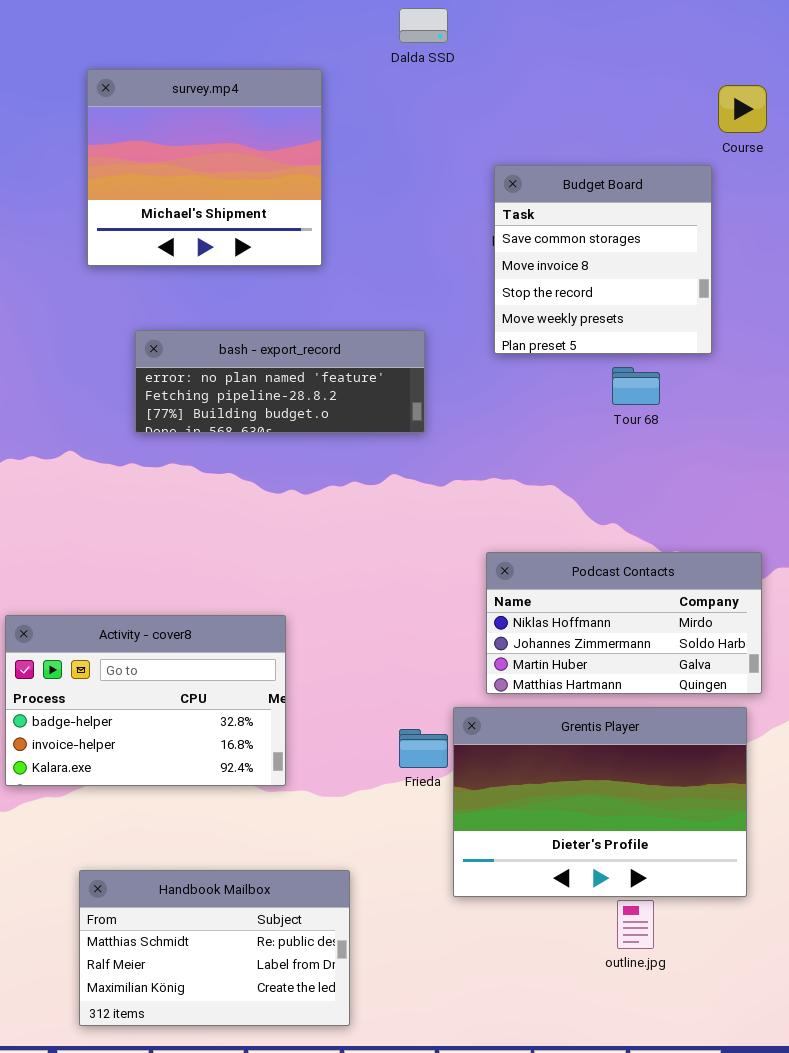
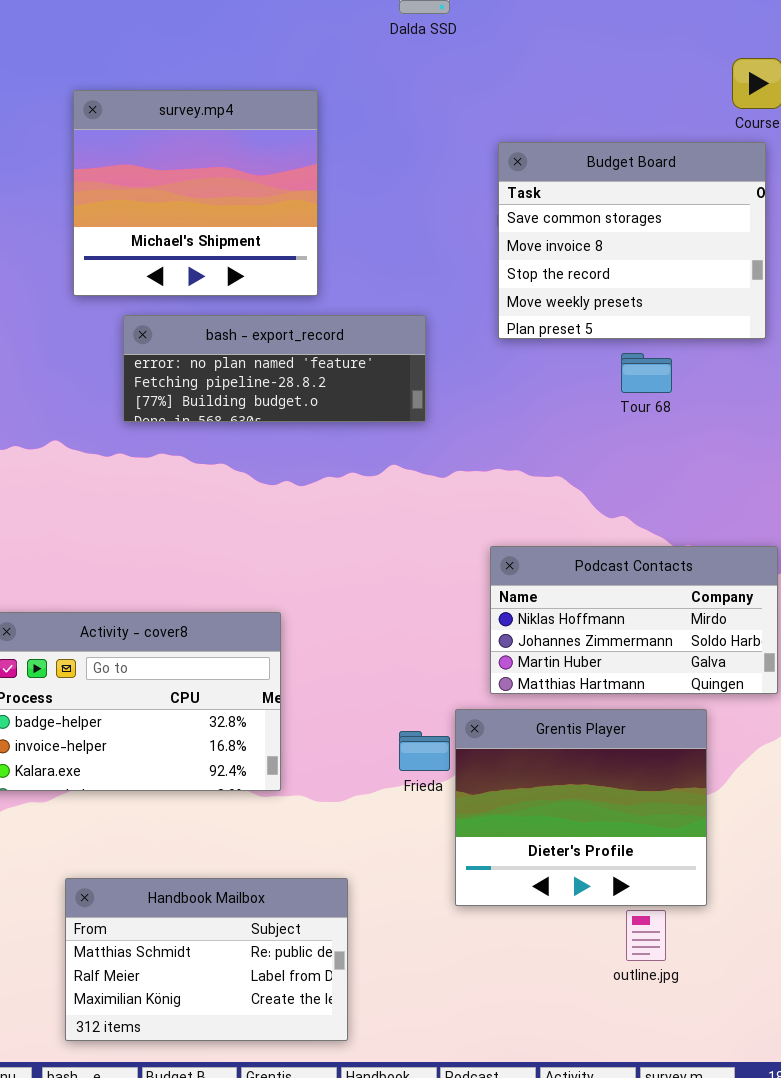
survey.mp4: [87,69,322,266] -> [73,90,318,296], moved
Budget Board: [494,165,712,354] -> [498,142,766,339], resized
Grentis Player: [453,707,747,897] -> [455,709,707,906], resized

